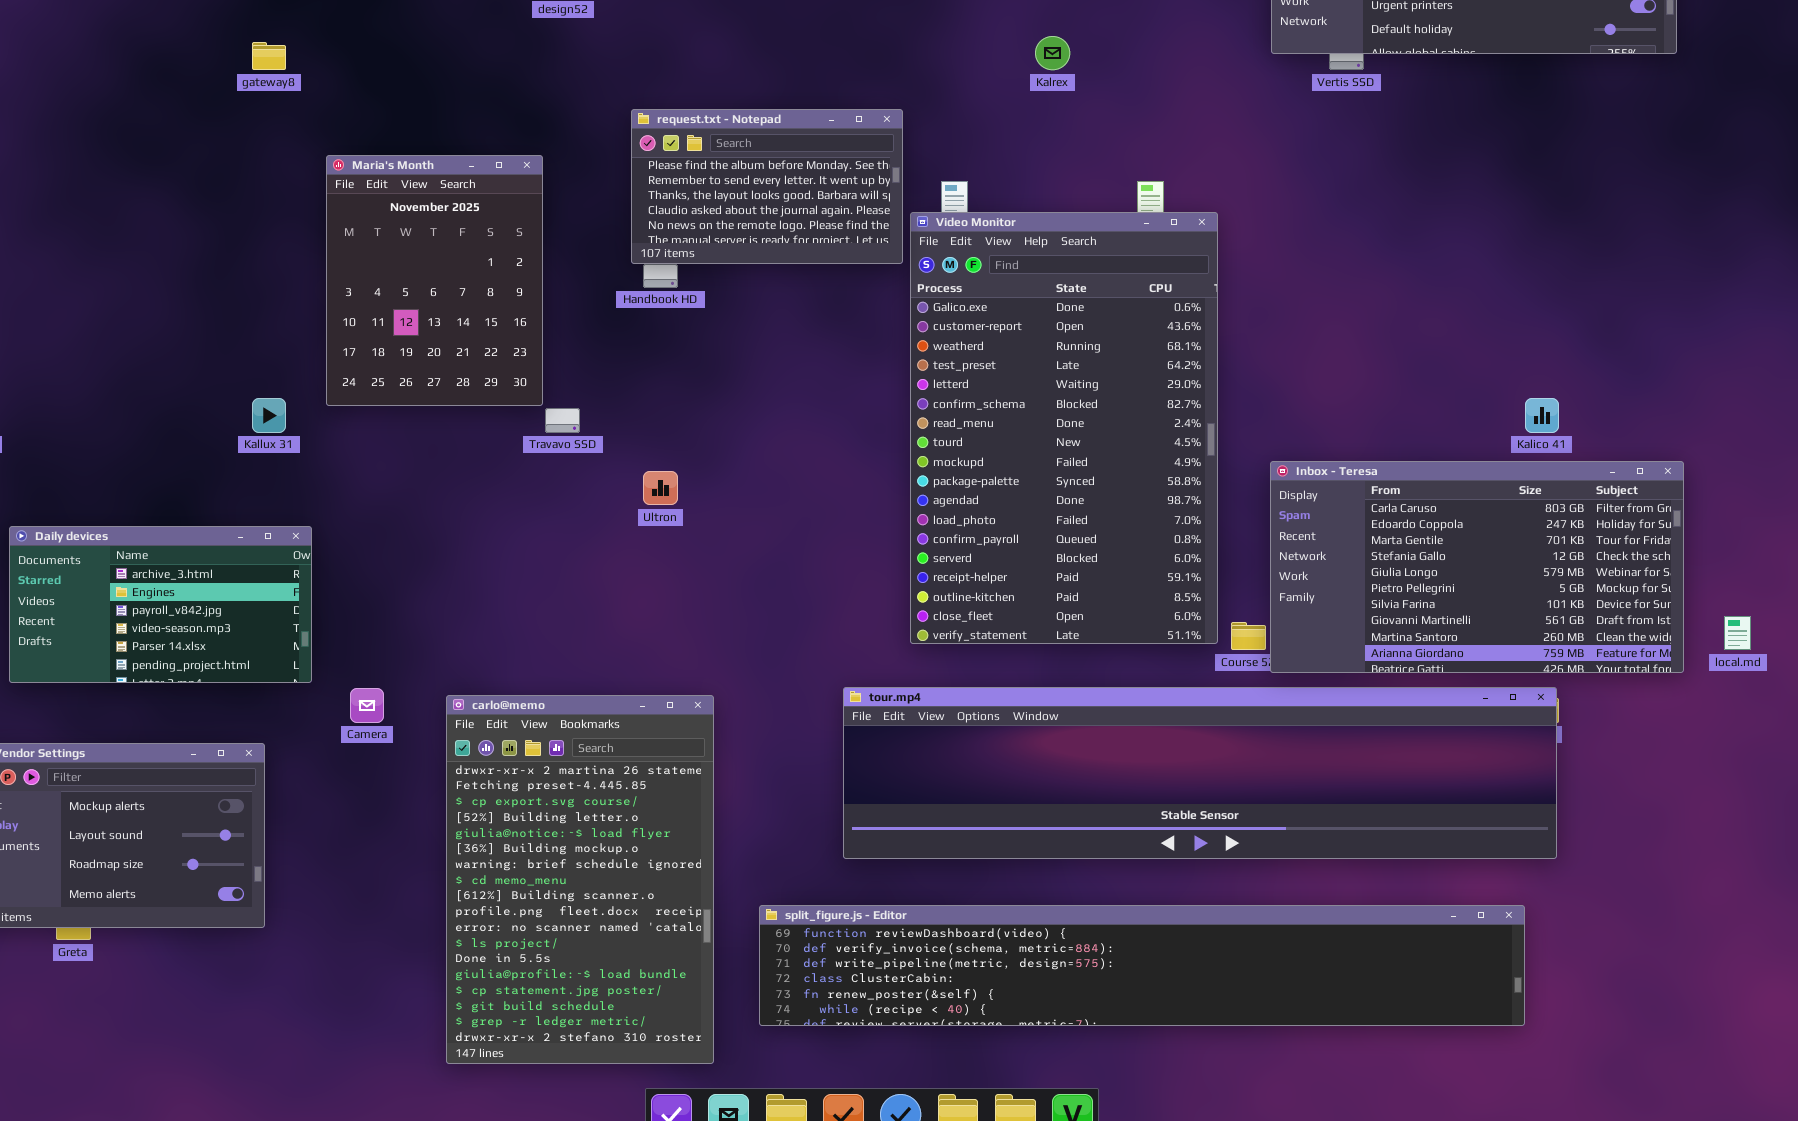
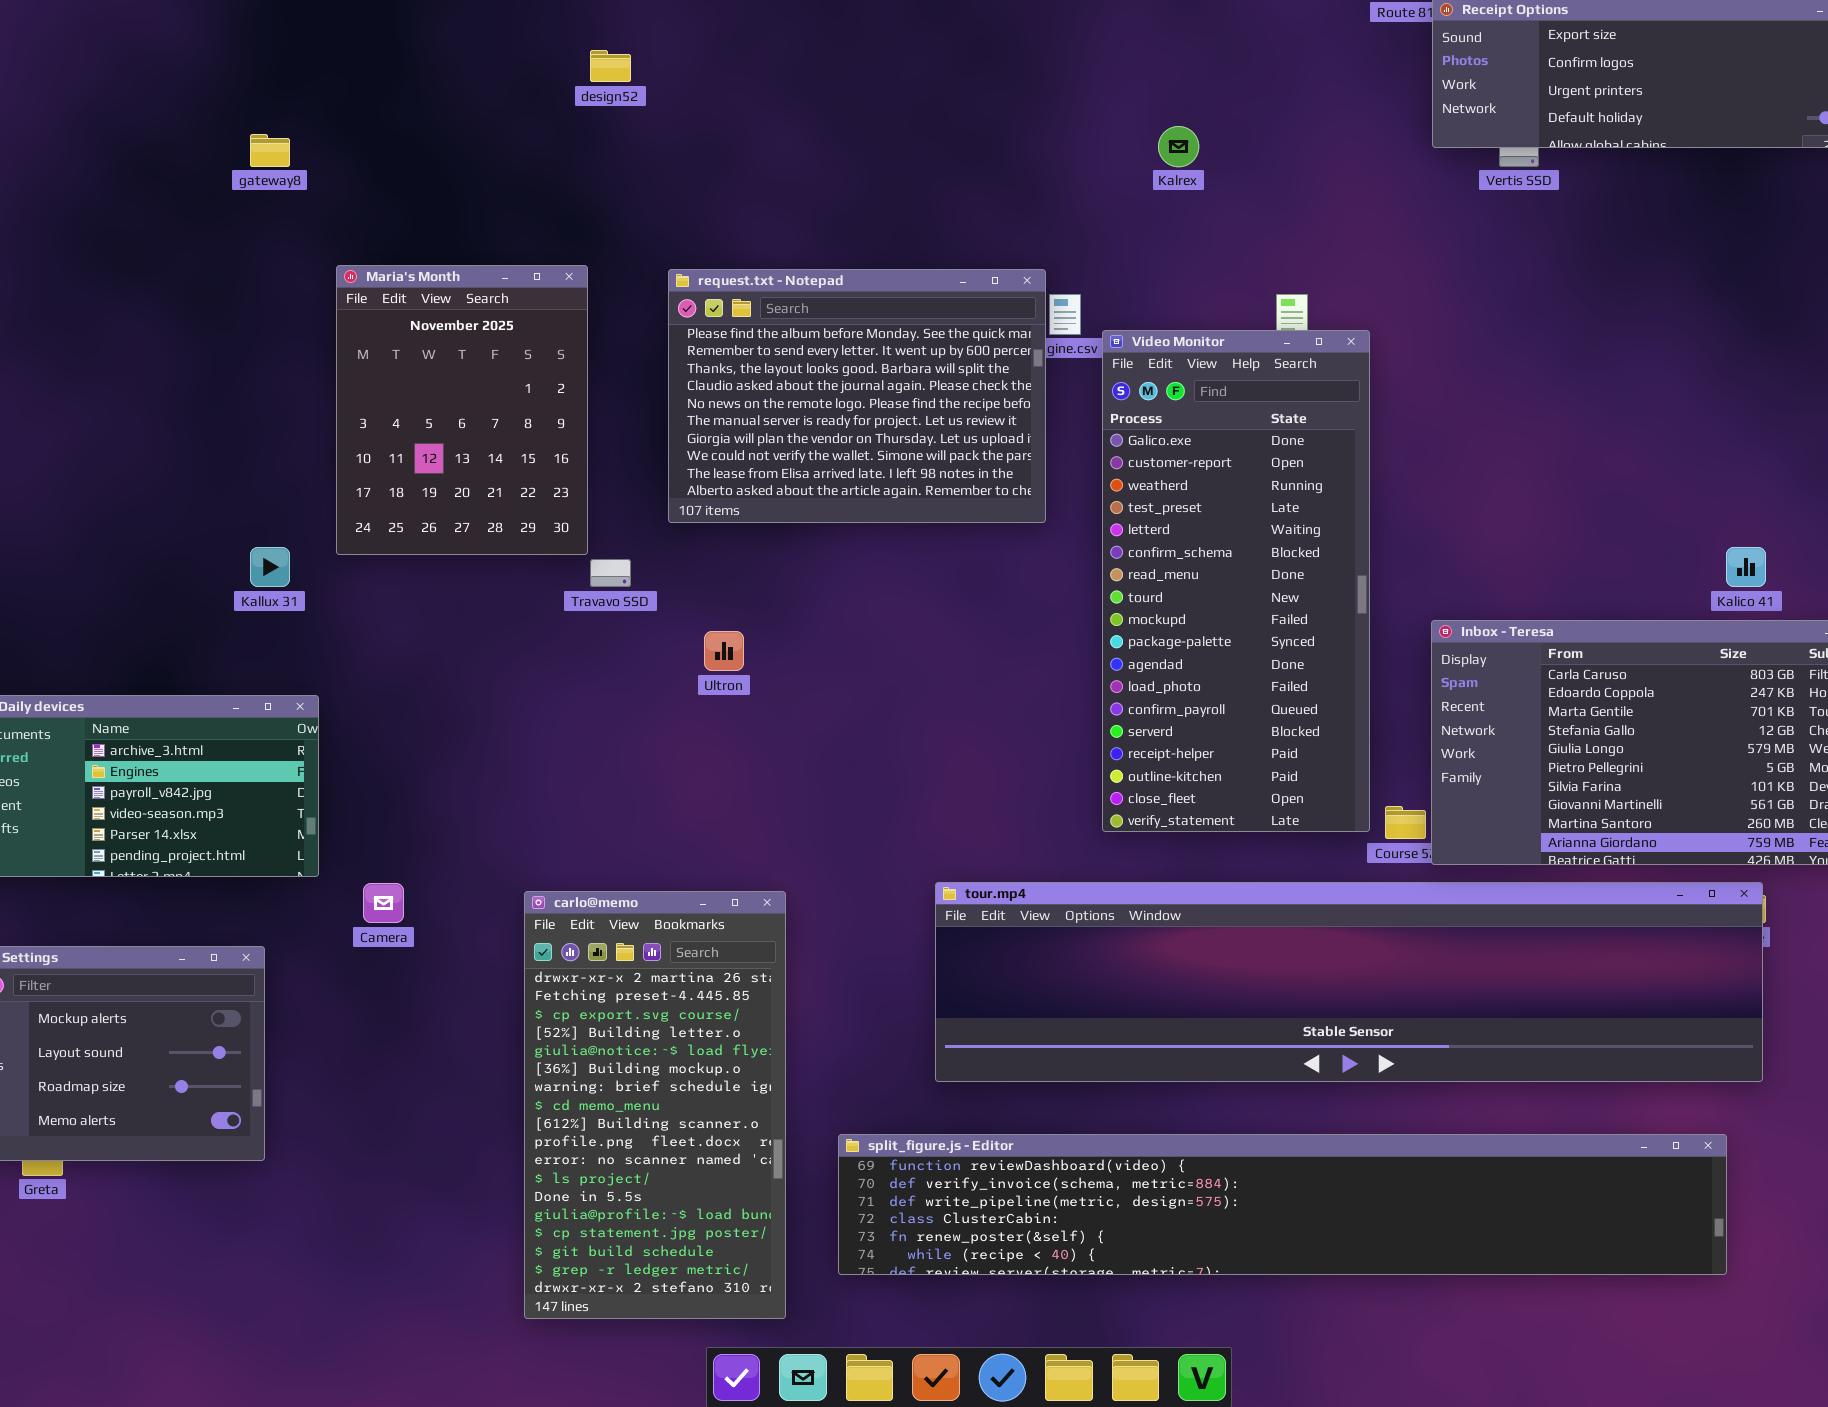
request.txt - Notepad: [631,109,903,264] -> [668,269,1046,523], moved, resized
Video Monitor: [910,212,1218,644] -> [1102,330,1370,832], resized
carlo@memo: [446,695,714,1064] -> [524,891,786,1319], resized

